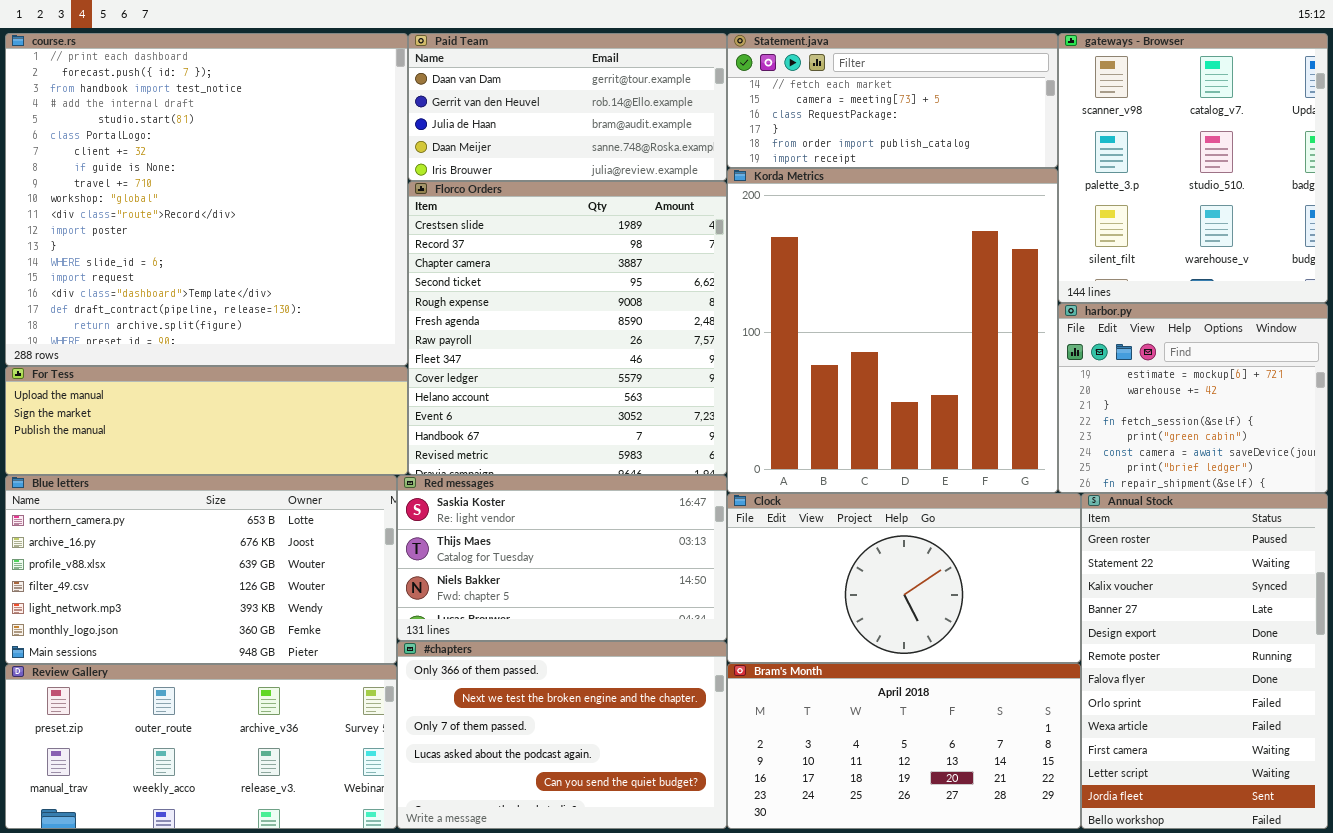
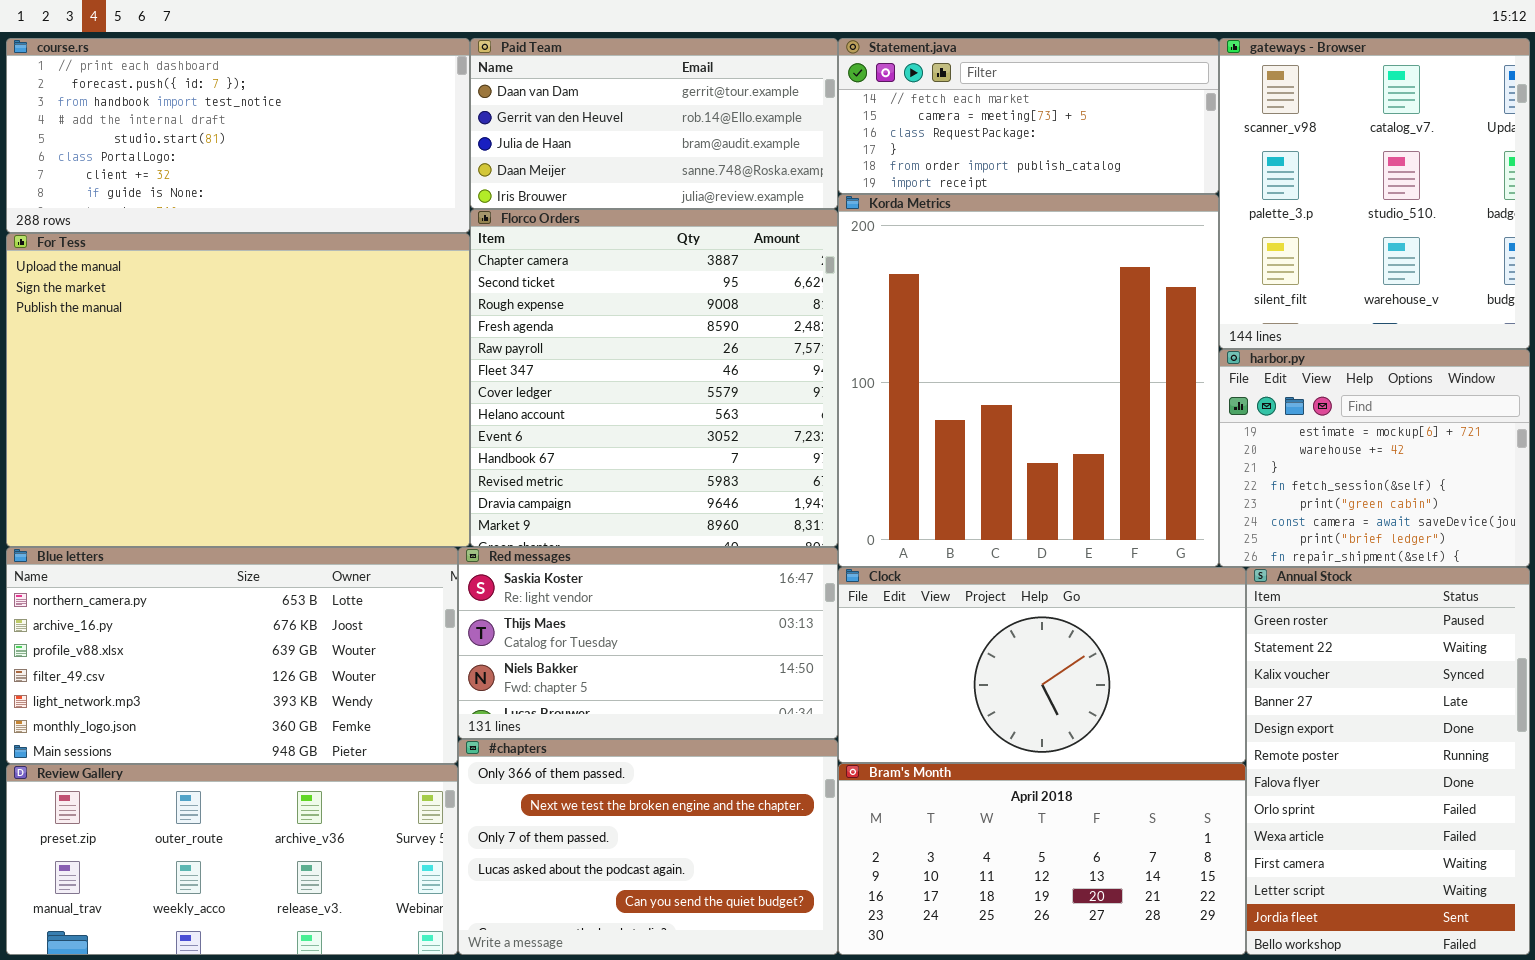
course.rs: [5,33,408,366] -> [6,38,470,233], resized
Florco Orders: [408,181,727,475] -> [470,209,838,547], scrolled down 2 rows
For Tess: [5,366,408,475] -> [6,233,470,547], resized

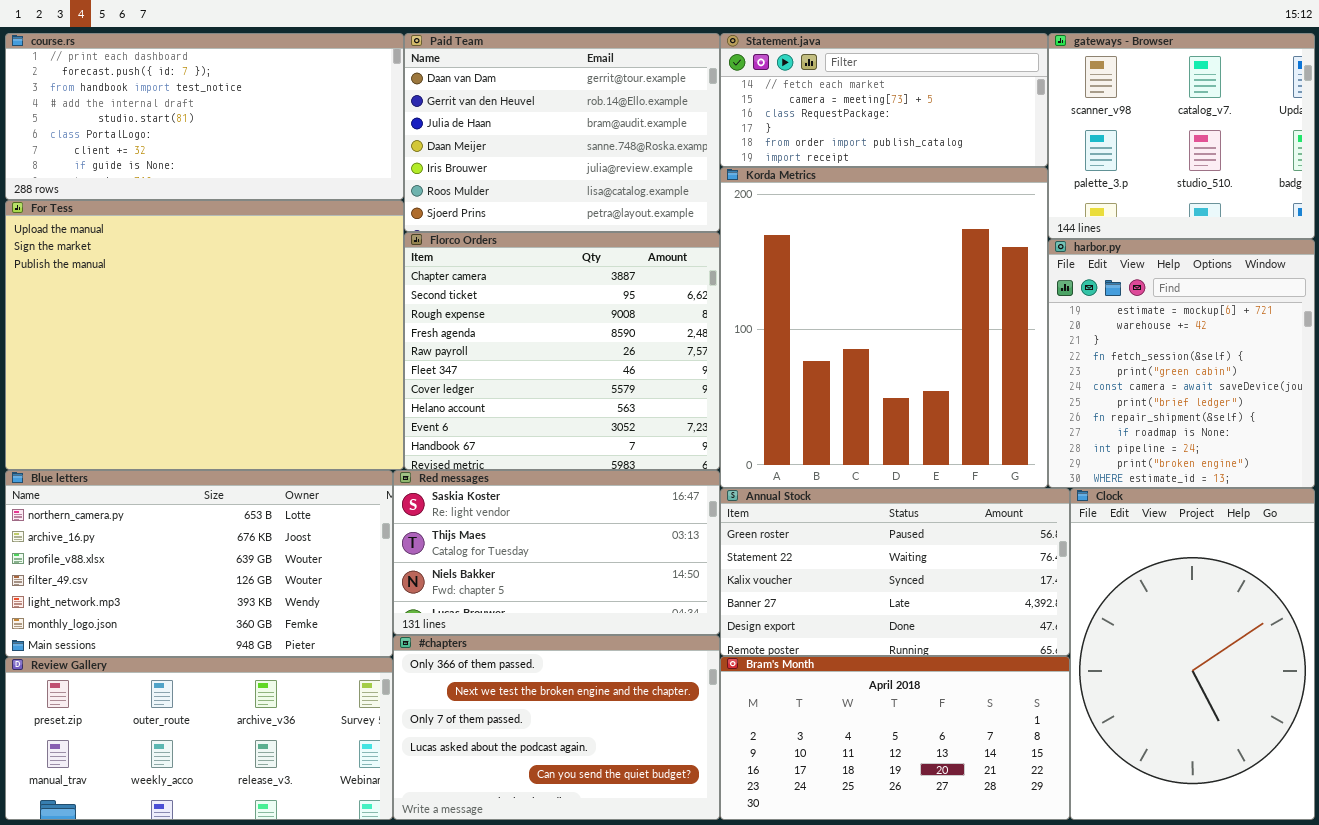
Paid Team: [470,38,838,209] -> [404,33,720,232], resized
gateways - Browser: [1219,38,1530,349] -> [1048,33,1315,239], resized
Florco Orders: [470,209,838,547] -> [404,232,720,470], resized
harbor.py: [1219,349,1530,567] -> [1048,239,1315,488], resized
Clock: [838,567,1246,763] -> [1070,488,1315,820], moved, resized
Annual Stock: [1246,567,1530,955] -> [720,488,1070,656], moved, resized

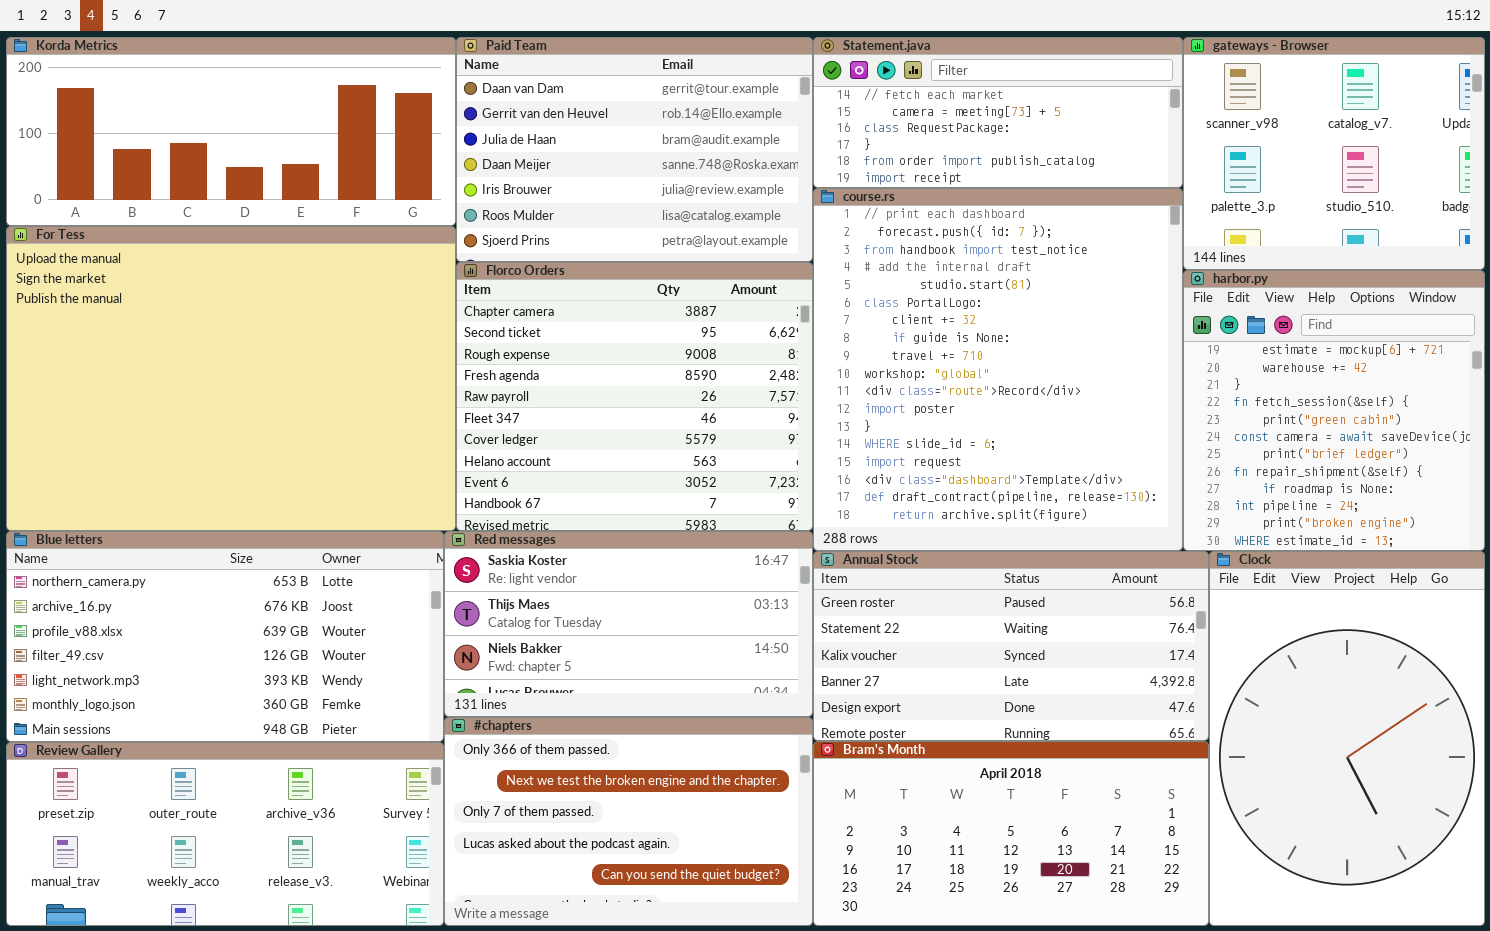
course.rs: [5,33,404,200] -> [813,188,1183,551], moved, resized
Korda Metrics: [720,167,1048,488] -> [6,37,456,226], moved, resized

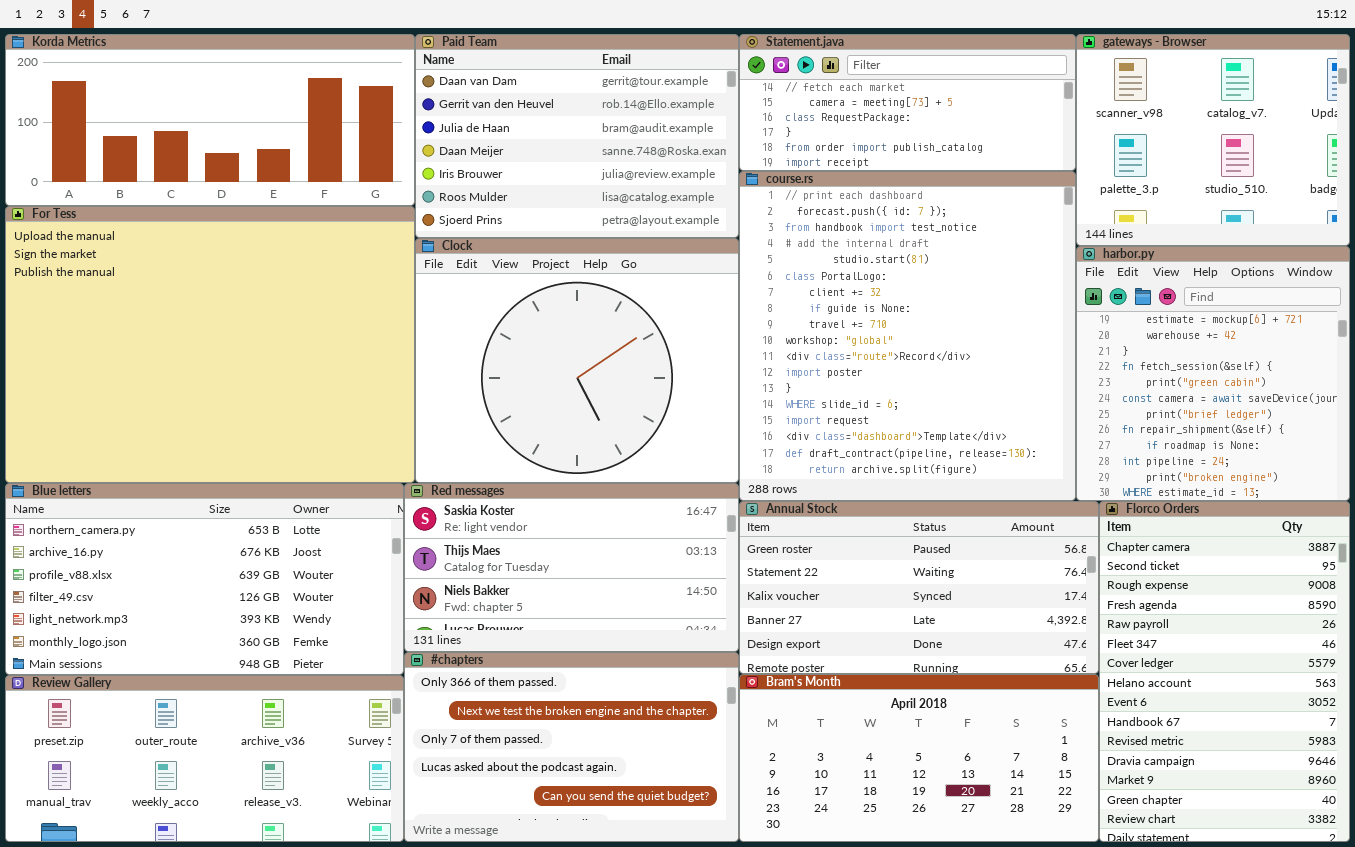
Florco Orders: [456,262,813,531] -> [1099,501,1350,842], moved, resized
Clock: [1209,551,1485,926] -> [415,238,739,483], moved, resized

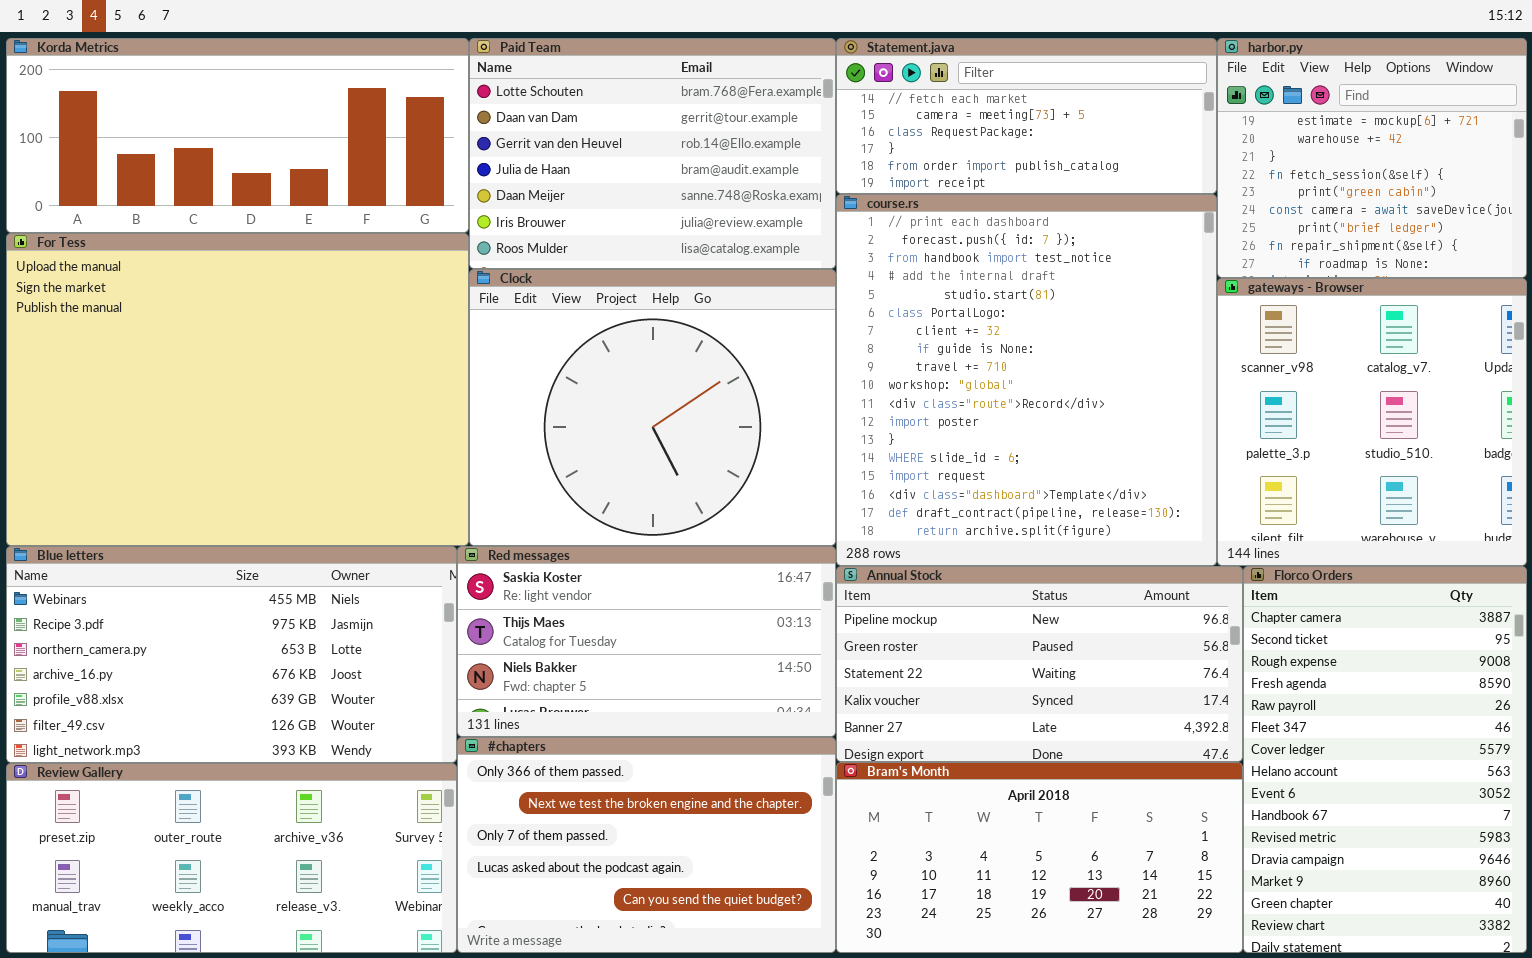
Paid Team: [415,34,739,238] -> [469,38,836,269], scrolled up 1 row
gateways - Browser: [1076,34,1350,246] -> [1217,278,1527,566], moved, resized
harbor.py: [1076,246,1350,501] -> [1217,38,1527,278], moved, resized
Blue letters: [5,483,404,675] -> [6,546,457,763], scrolled up 2 rows
Annual Stock: [739,501,1099,674] -> [836,566,1243,762], scrolled up 1 row

